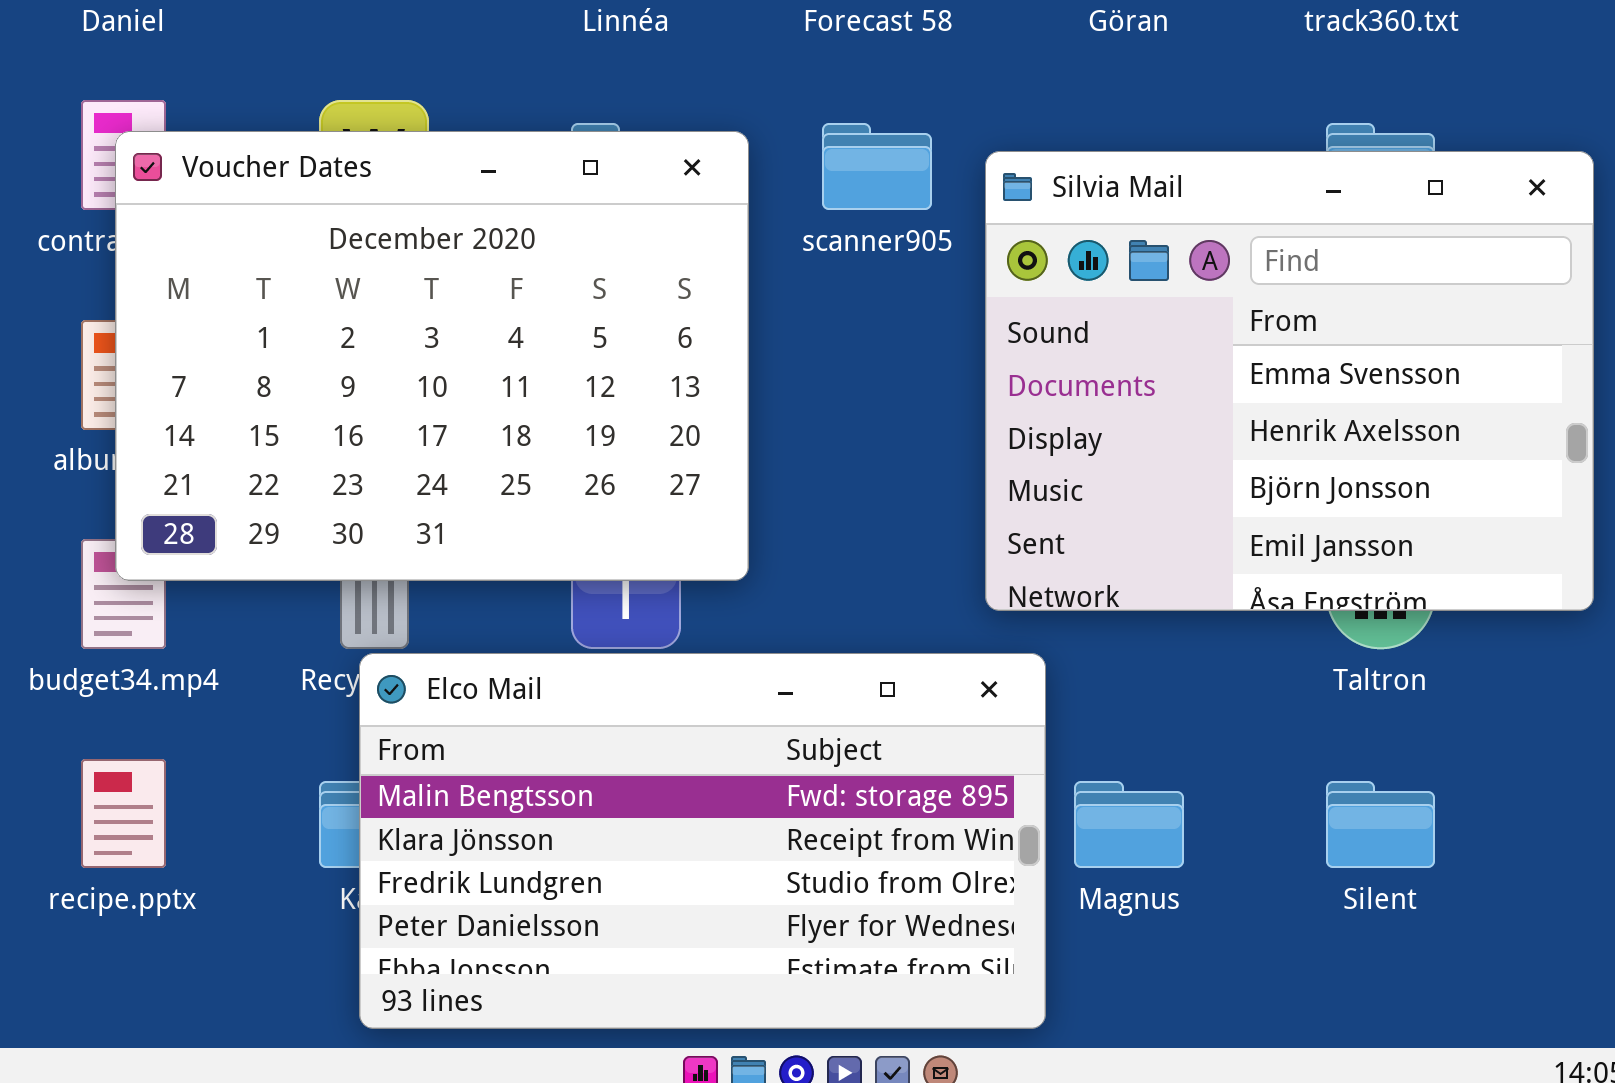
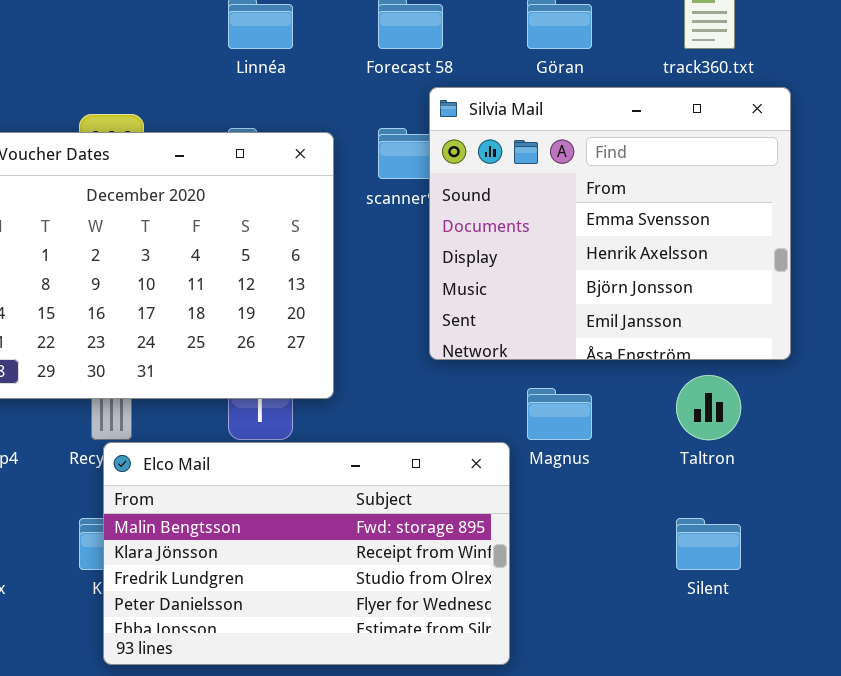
Silvia Mail: [985,151,1594,611] -> [429,87,791,360], moved
Magnus: [1074,781,1184,868] -> [527,388,592,440], moved

